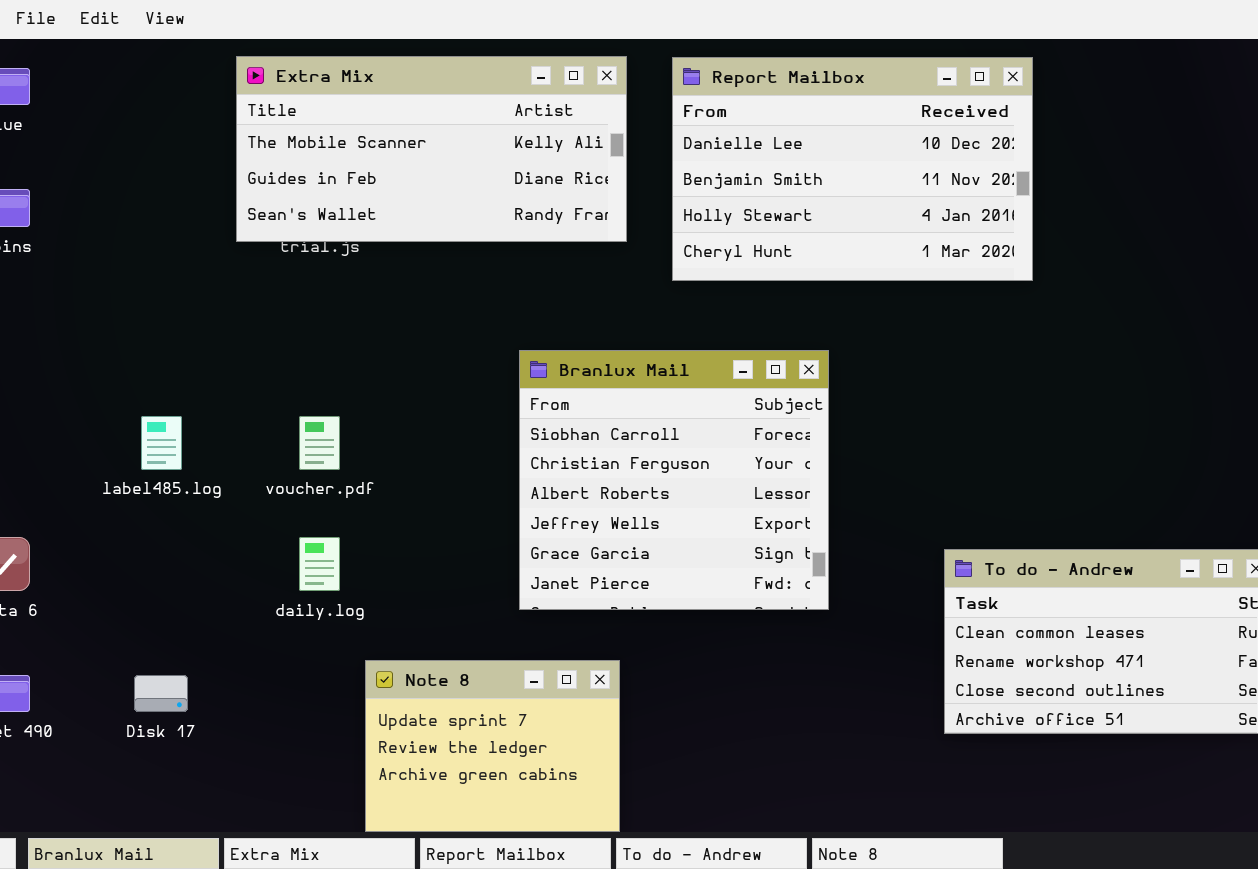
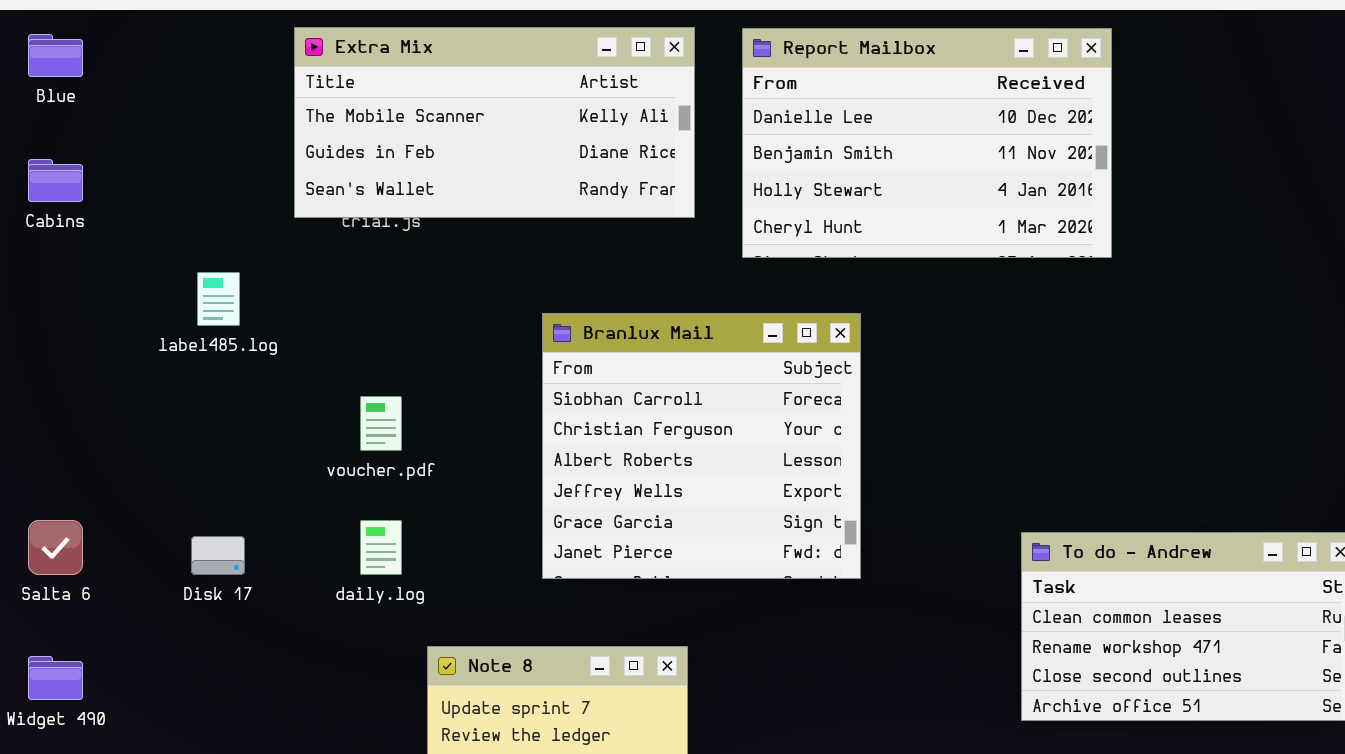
Branlux Mail: [519,350,829,610] -> [542,313,861,579], moved
label485.log: [141,416,182,470] -> [197,272,240,326], moved
Disk 17: [134,675,188,712] -> [191,536,245,575], moved

